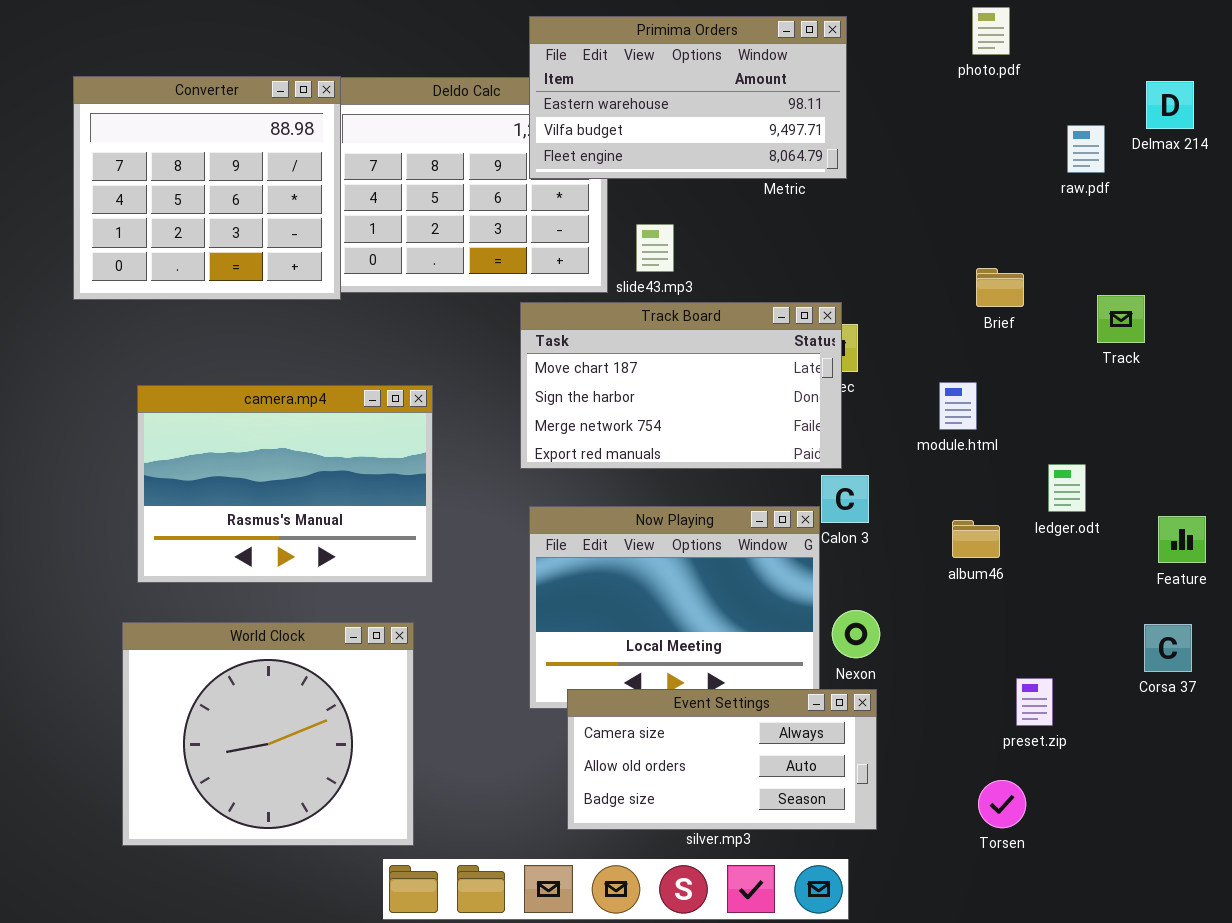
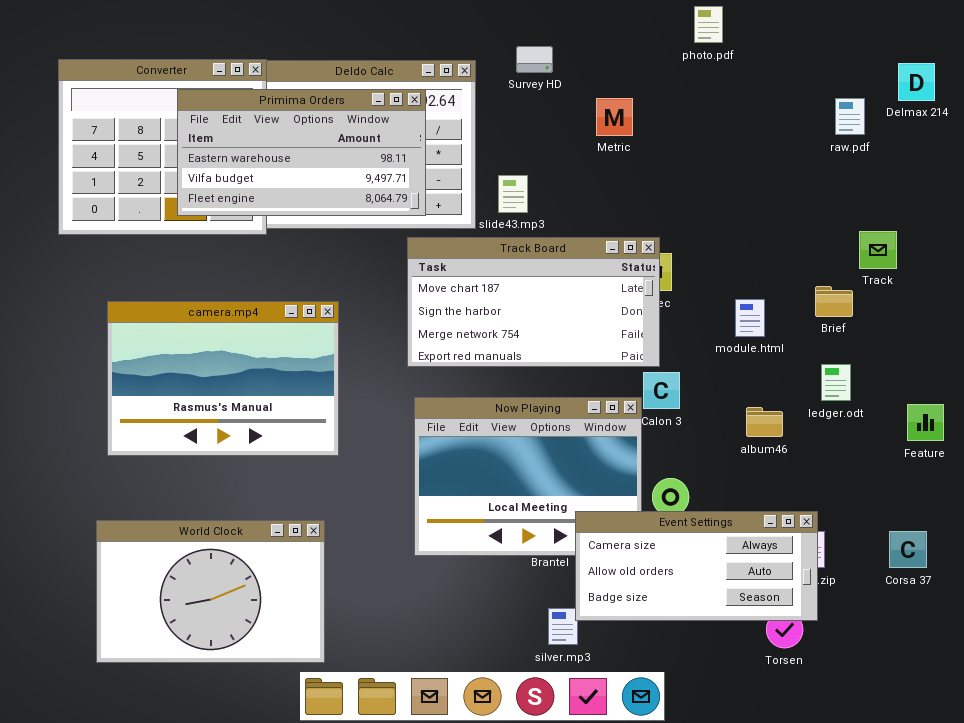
photo.pdf: [972,7,1010,55] -> [694,6,723,43], moved
Primima Orders: [529,16,847,179] -> [177,89,426,216], moved
Brief: [976,268,1024,307] -> [815,286,853,317], moved
World Clock: [122,622,414,846] -> [96,520,325,663], resized
Corsa 37: [1144,624,1192,672] -> [889,531,927,568], moved
Event Settings: [567,689,877,830] -> [575,511,818,621], moved

